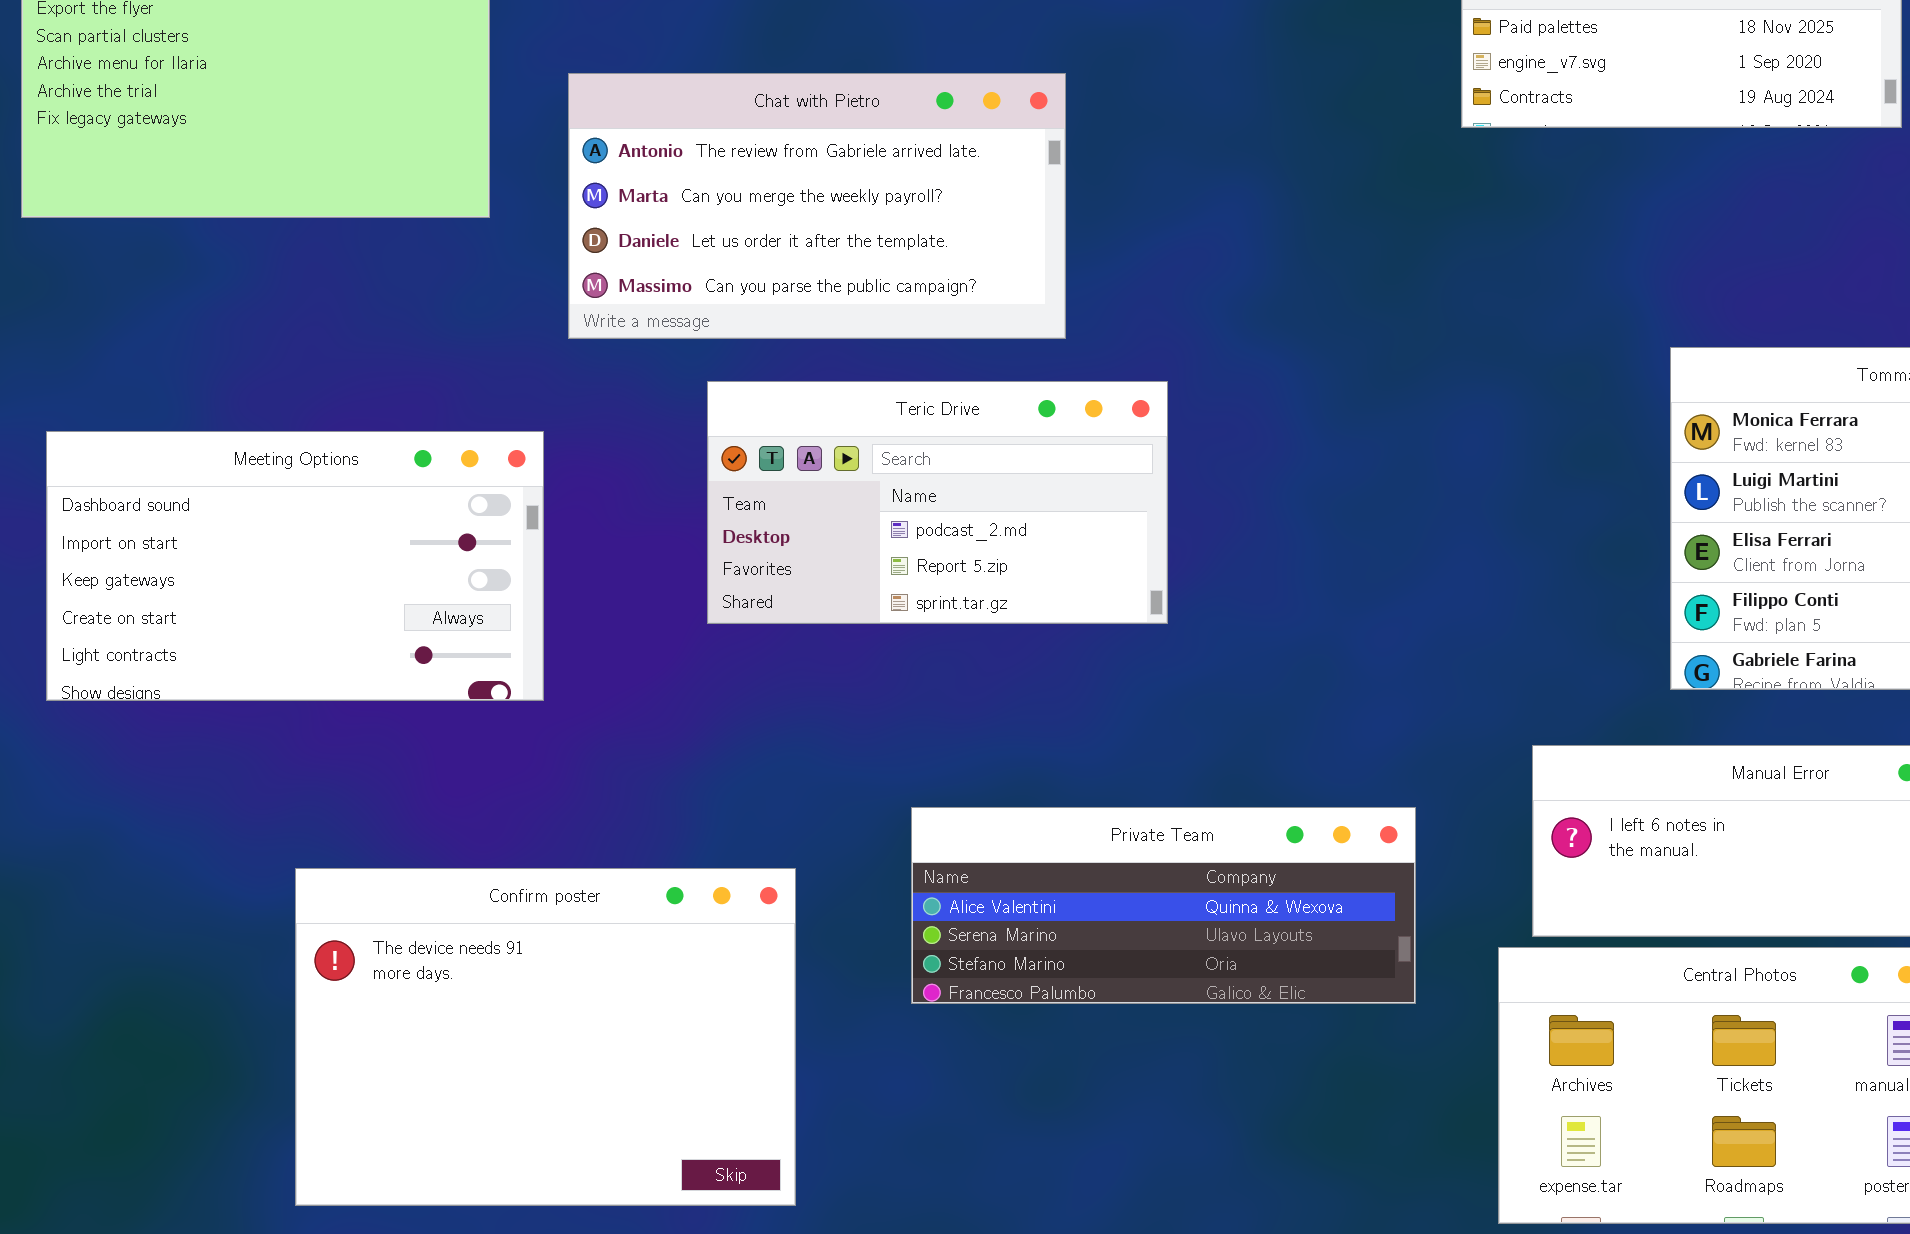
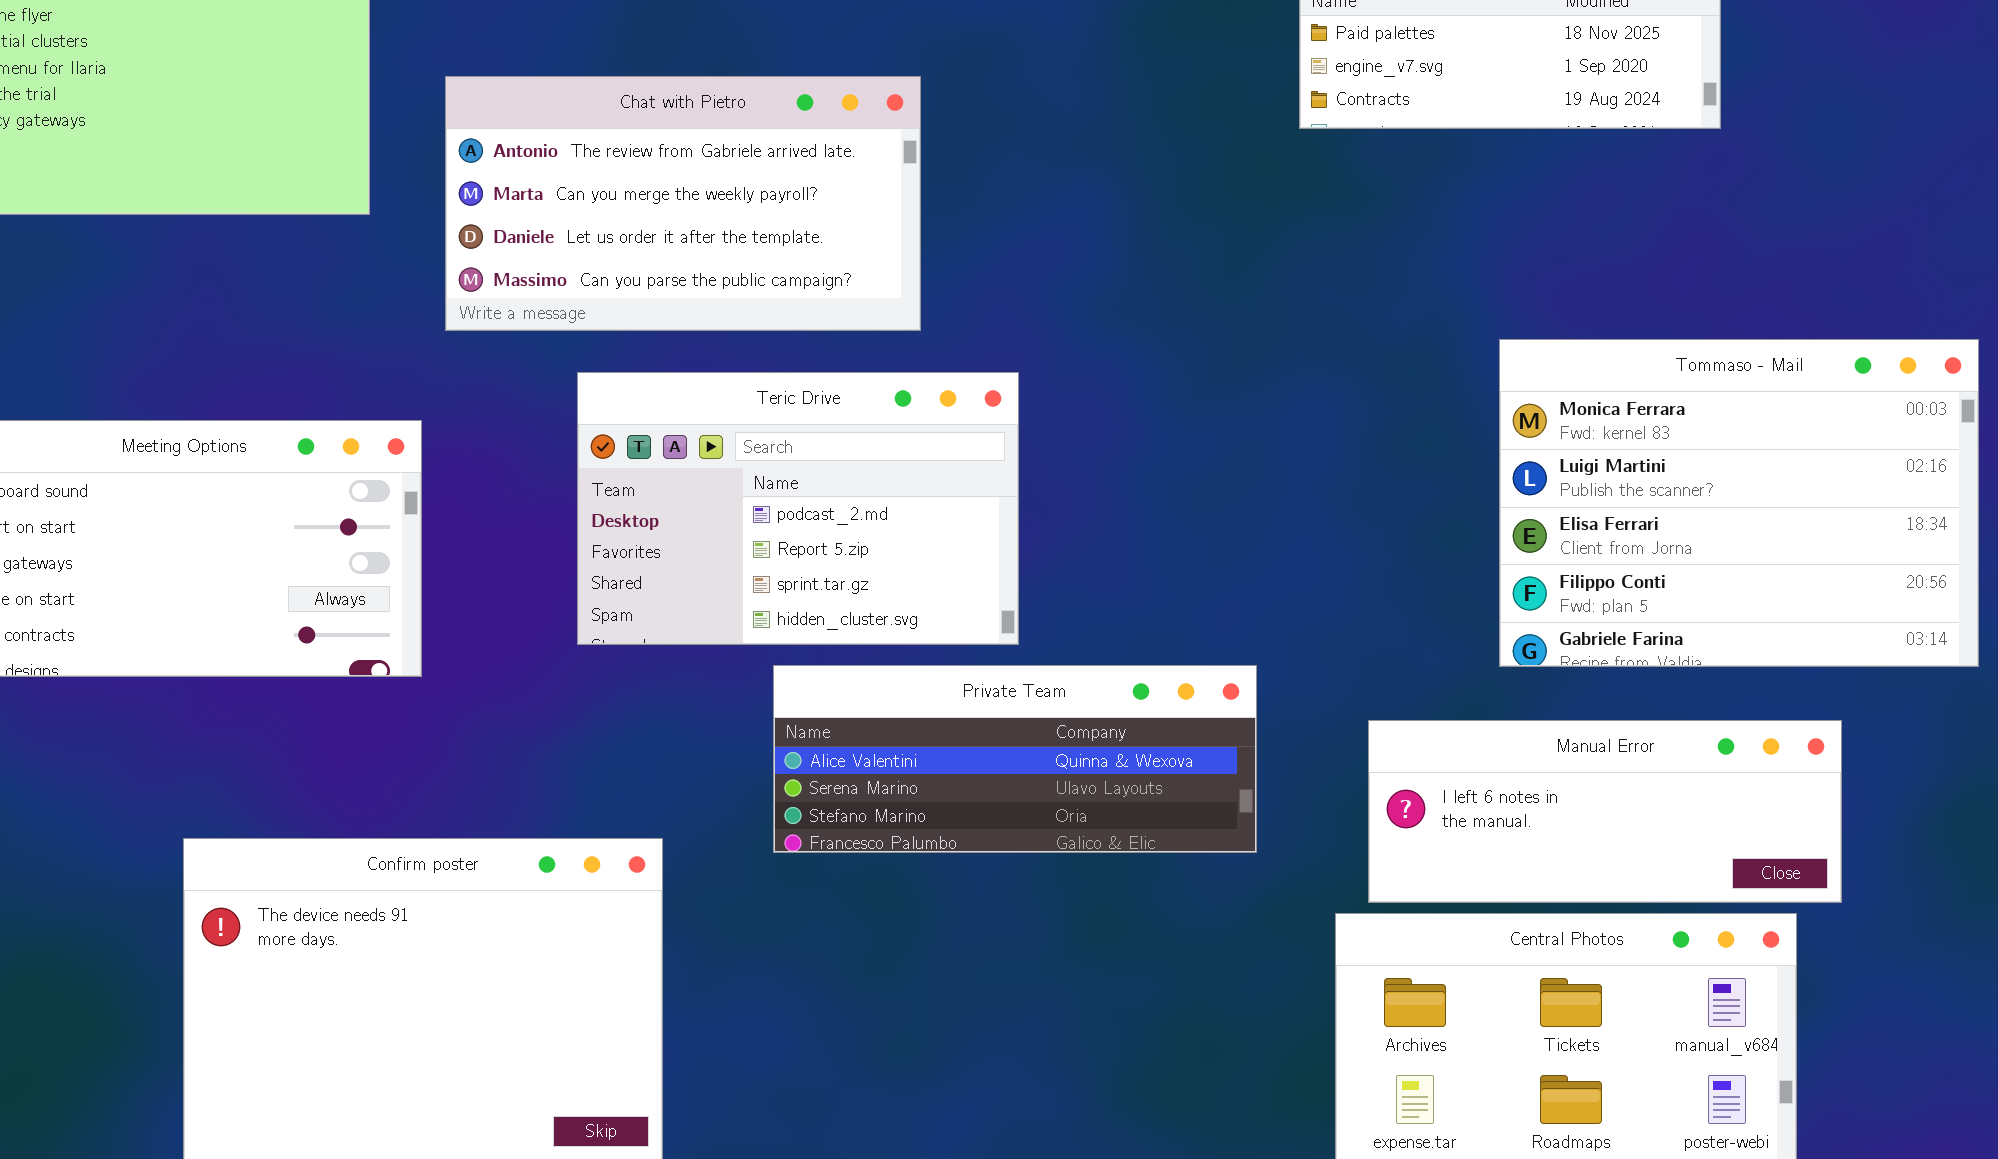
Teric Drive: [707,381,1168,624] -> [577,372,1019,645], resized
Private Team: [911,807,1416,1004] -> [773,665,1257,853], moved

